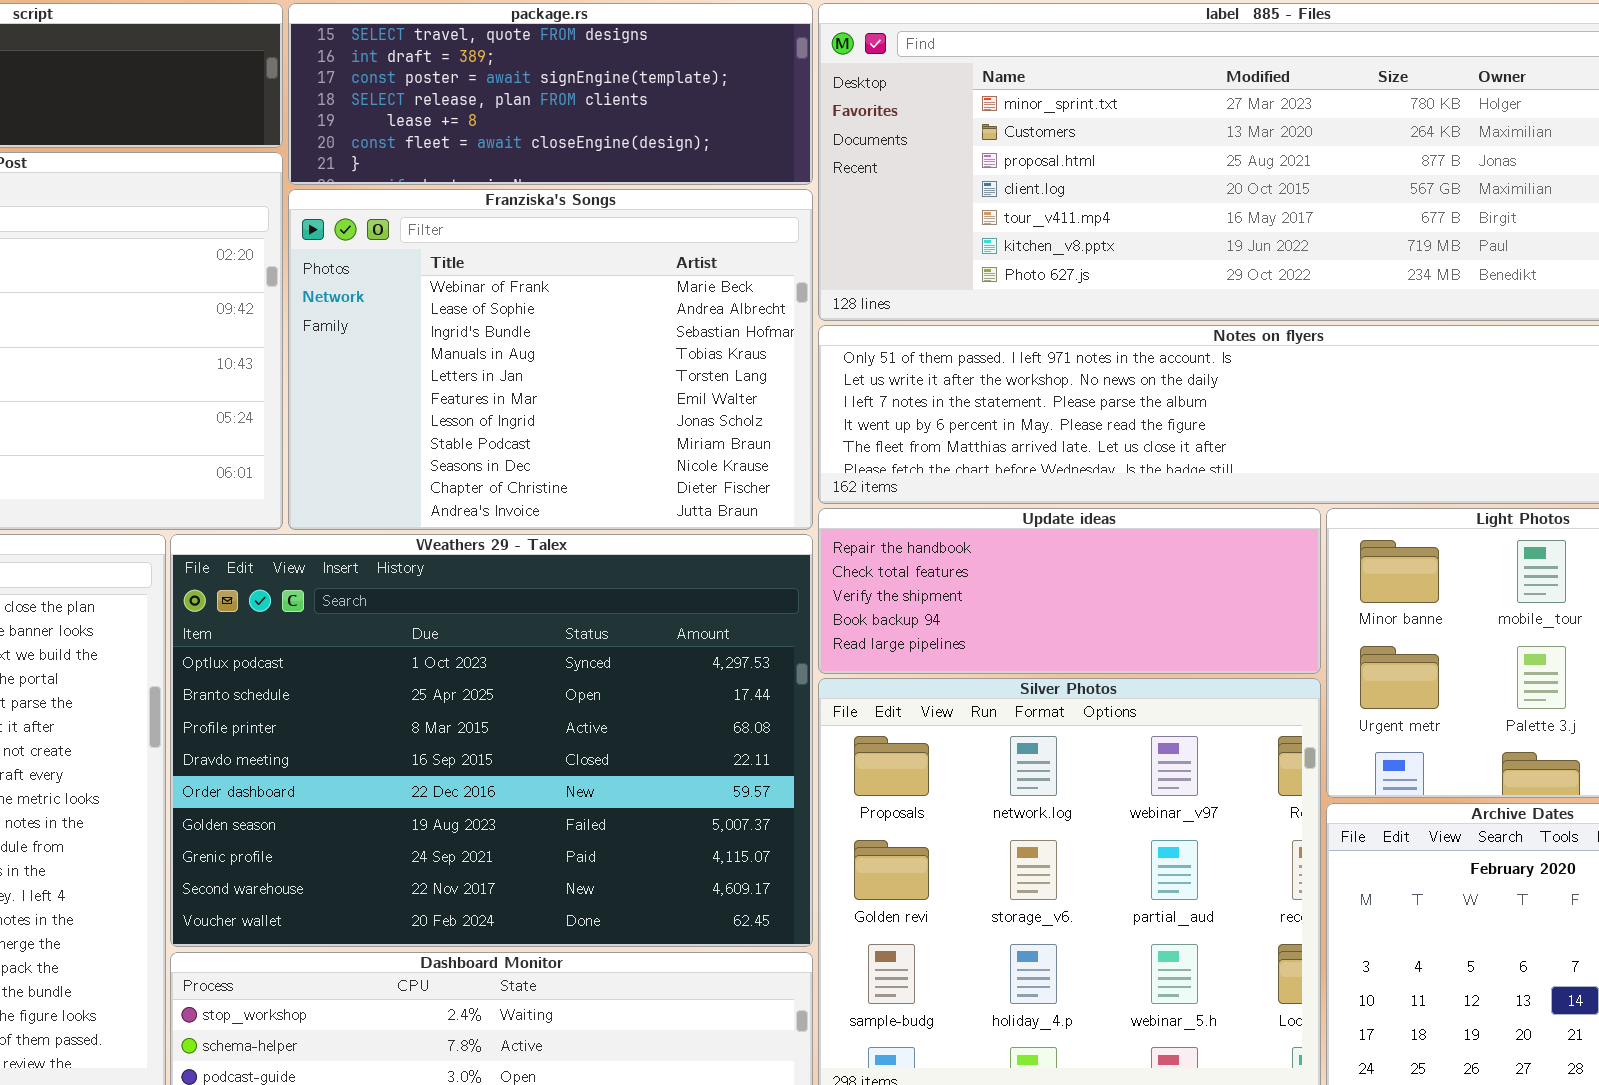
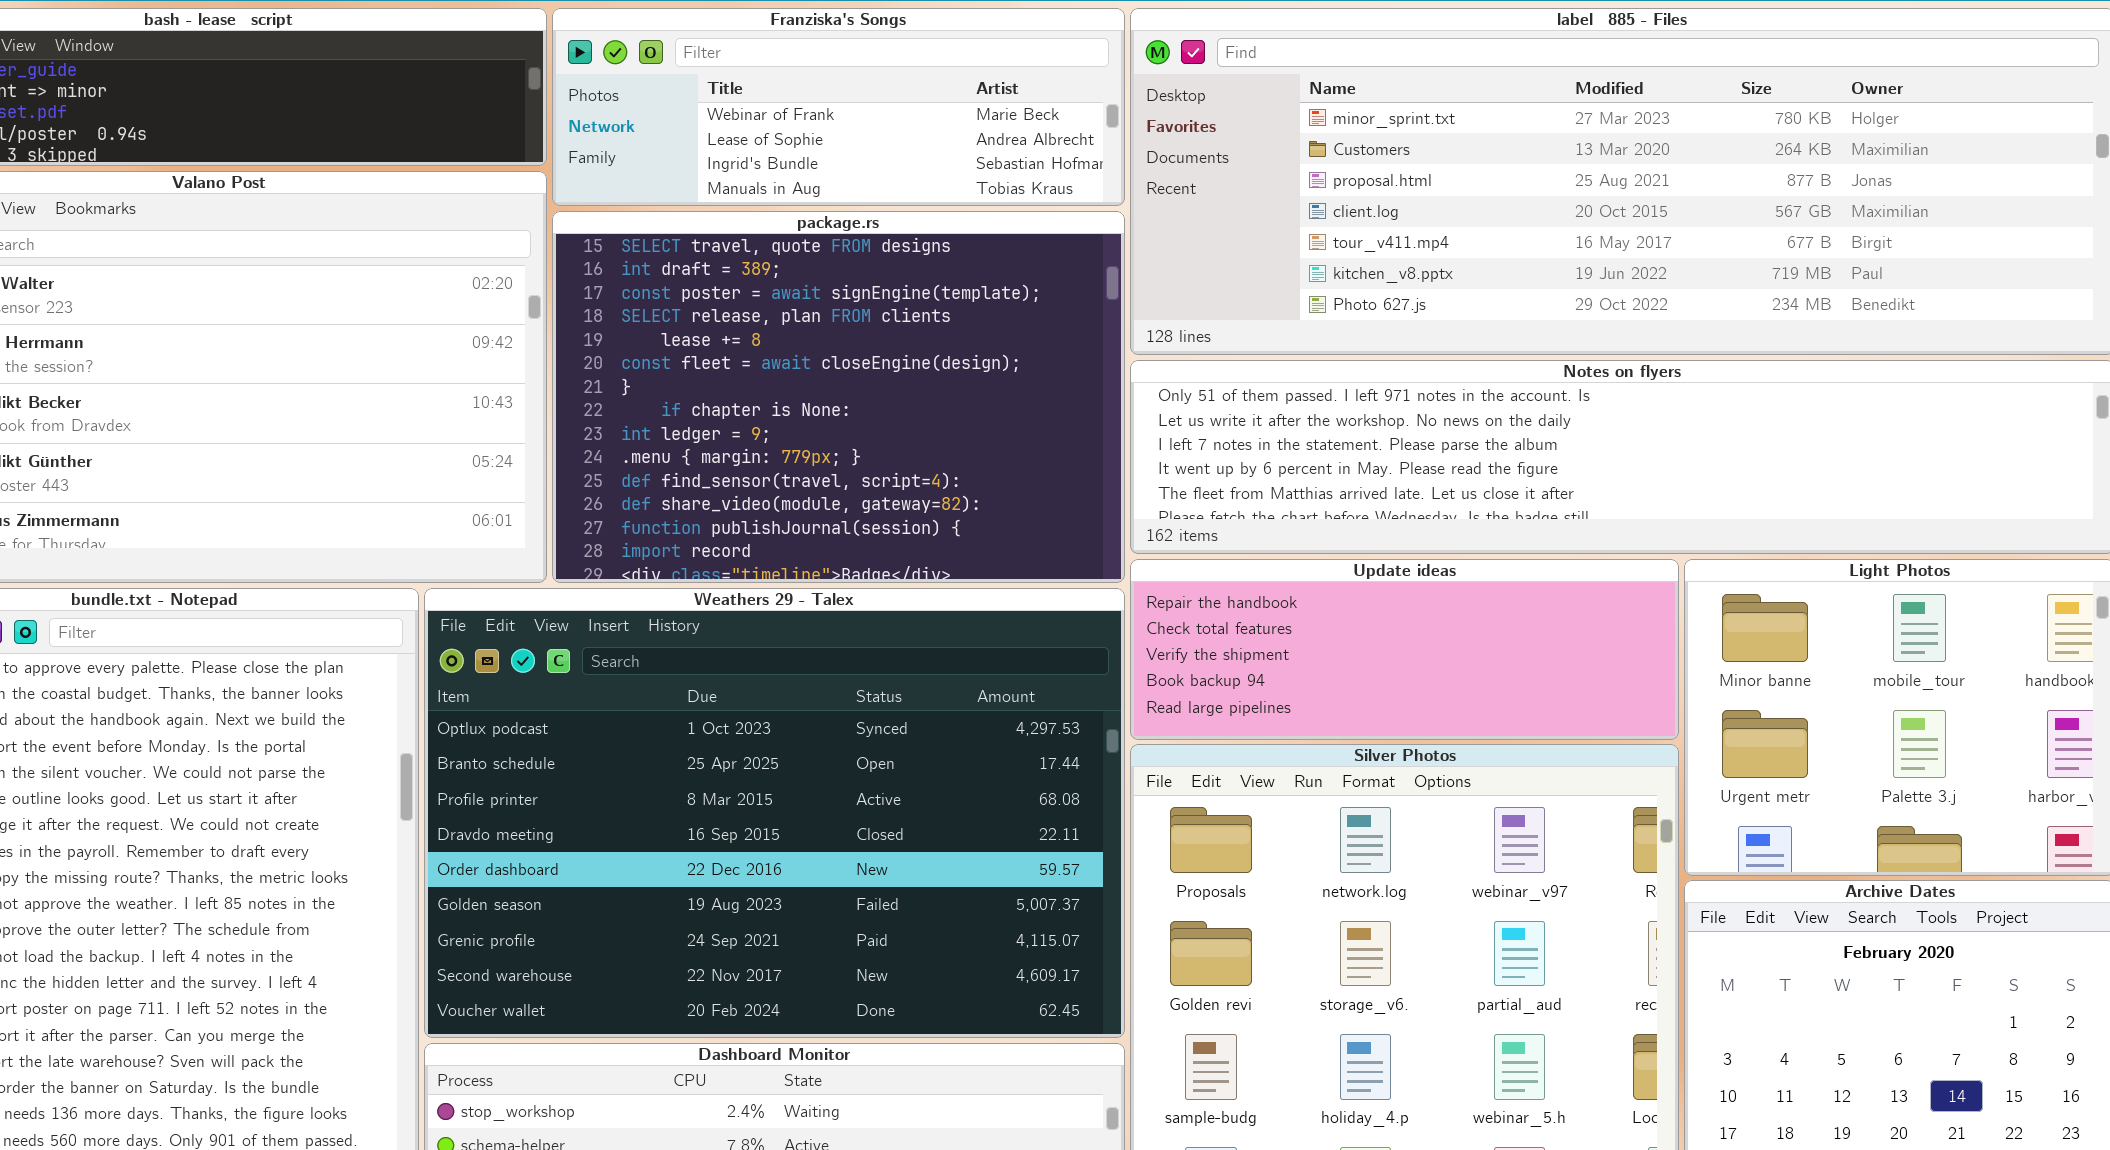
package.rs: [288,3,813,185] -> [552,211,1125,583], moved, resized
Franziska's Songs: [288,189,813,530] -> [552,8,1125,206], moved, resized

